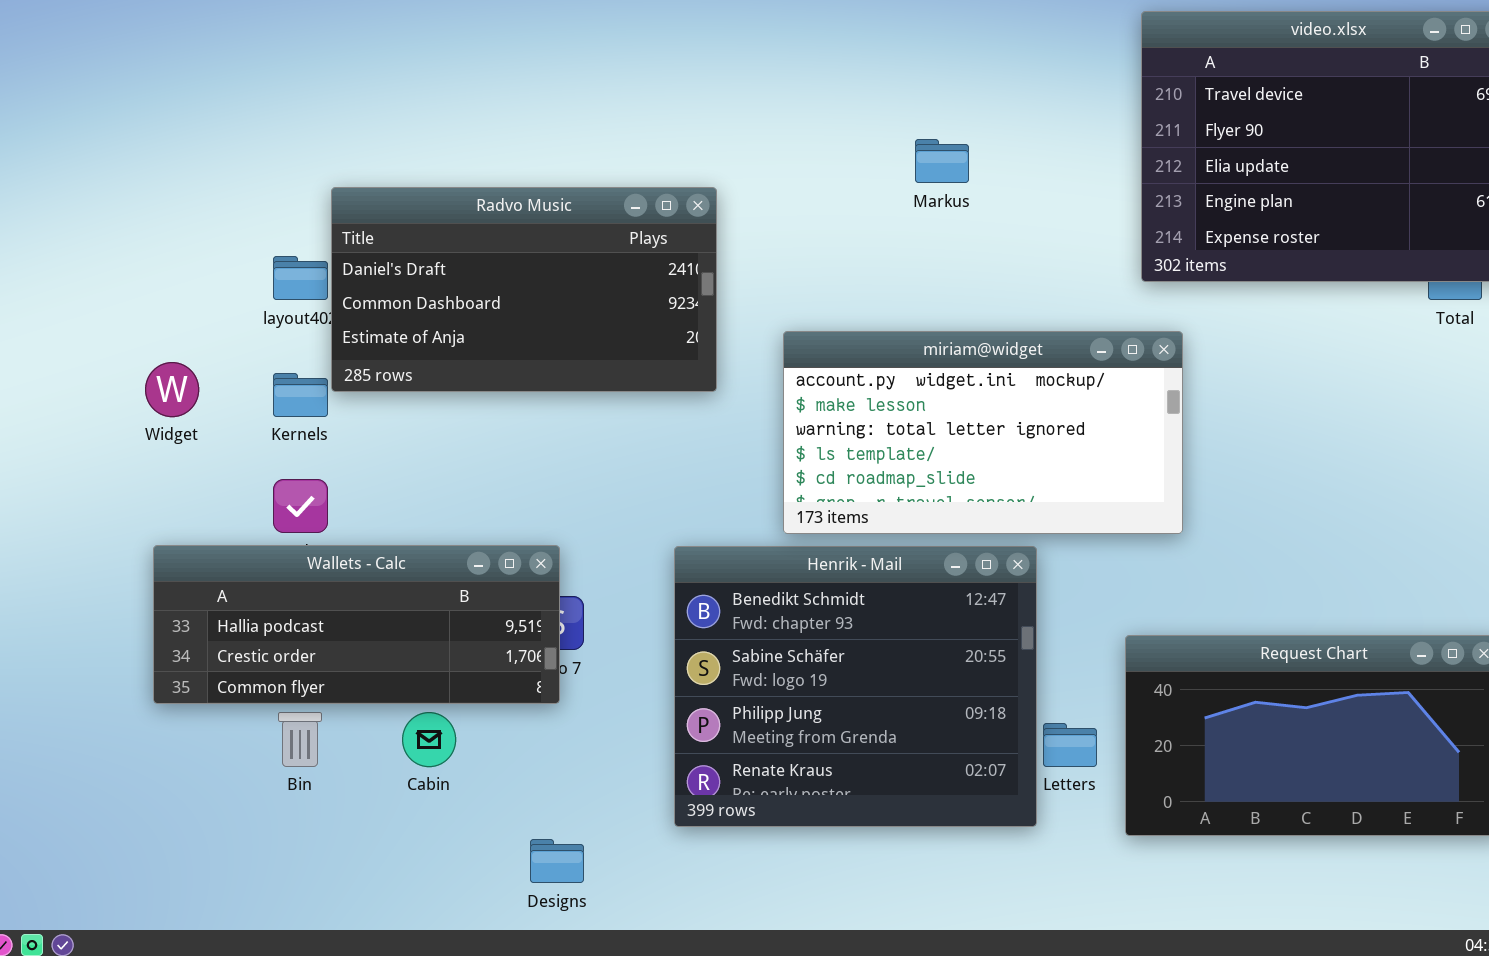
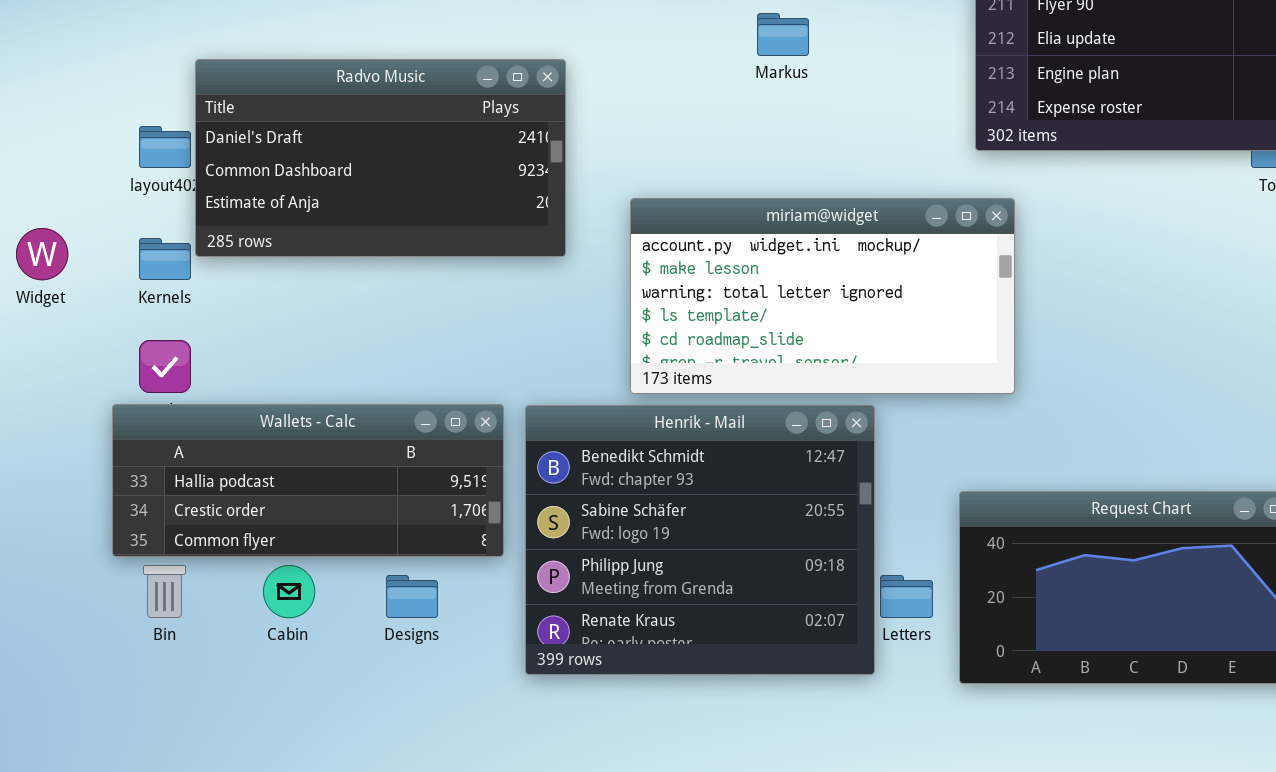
Wallets - Calc: [153,545,560,704] -> [112,404,504,557], moved
Designs: [530,839,584,883] -> [386,575,438,618], moved

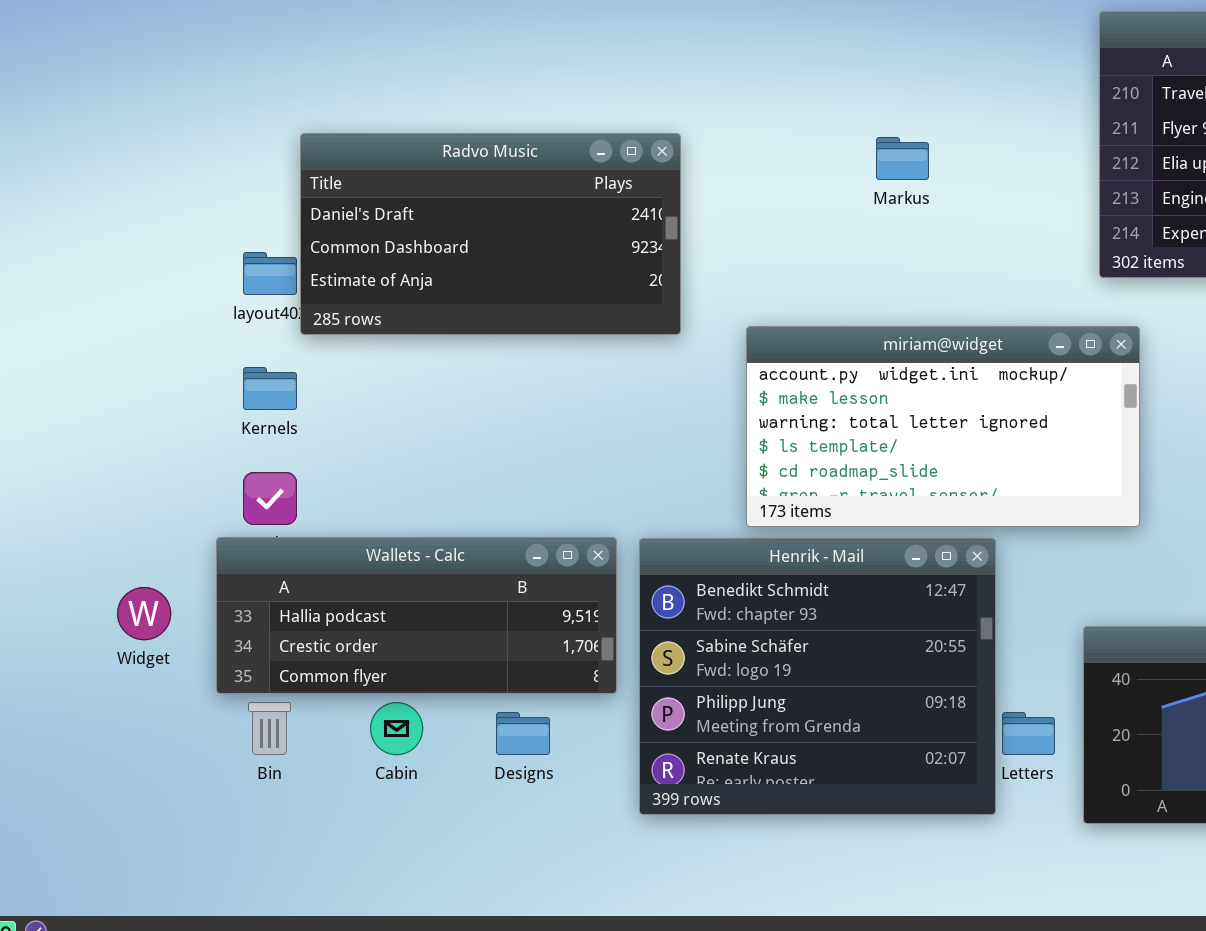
Radvo Music: [195,59,566,257] -> [300,133,681,335], moved
Widget: [16,228,68,280] -> [117,587,171,640], moved

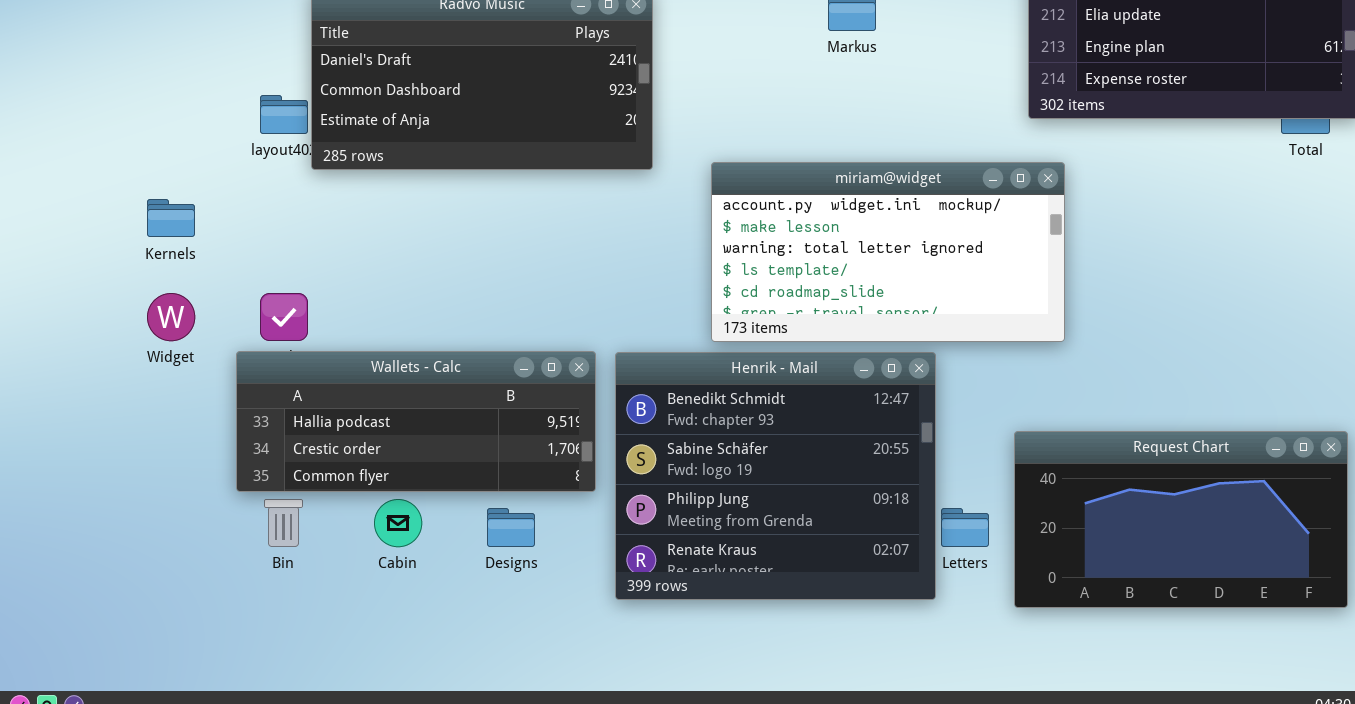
Kernels: [243,367,297,410] -> [147,199,195,237], moved
Widget: [117,587,171,640] -> [147,293,195,341], moved

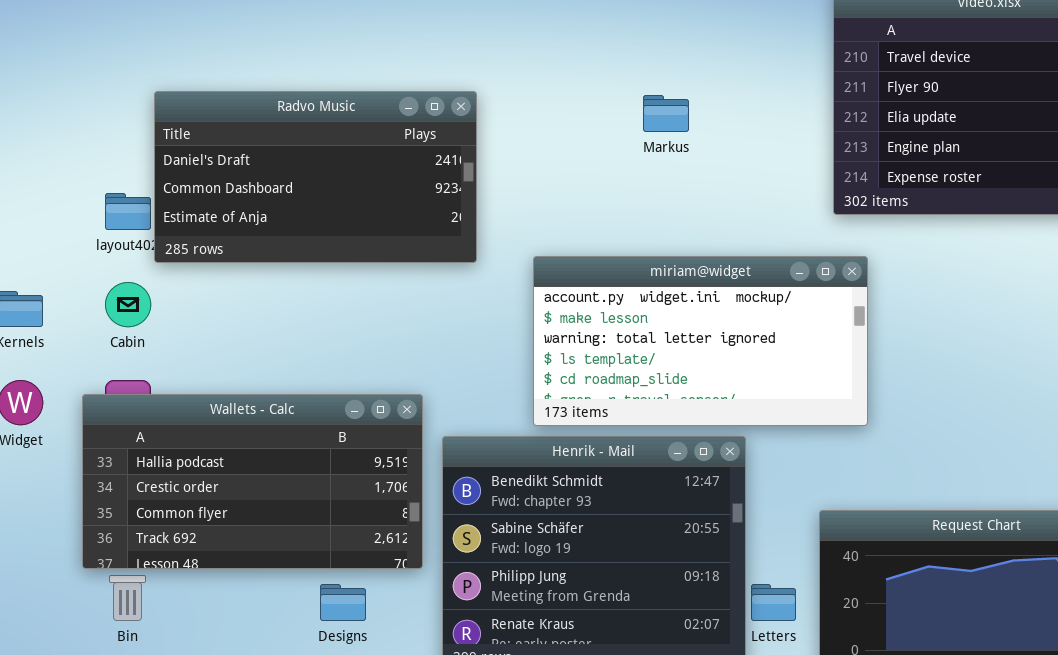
Wallets - Calc: [236,351,596,492] -> [82,394,423,569], resized
Cabin: [374,499,422,547] -> [105,282,151,327], moved

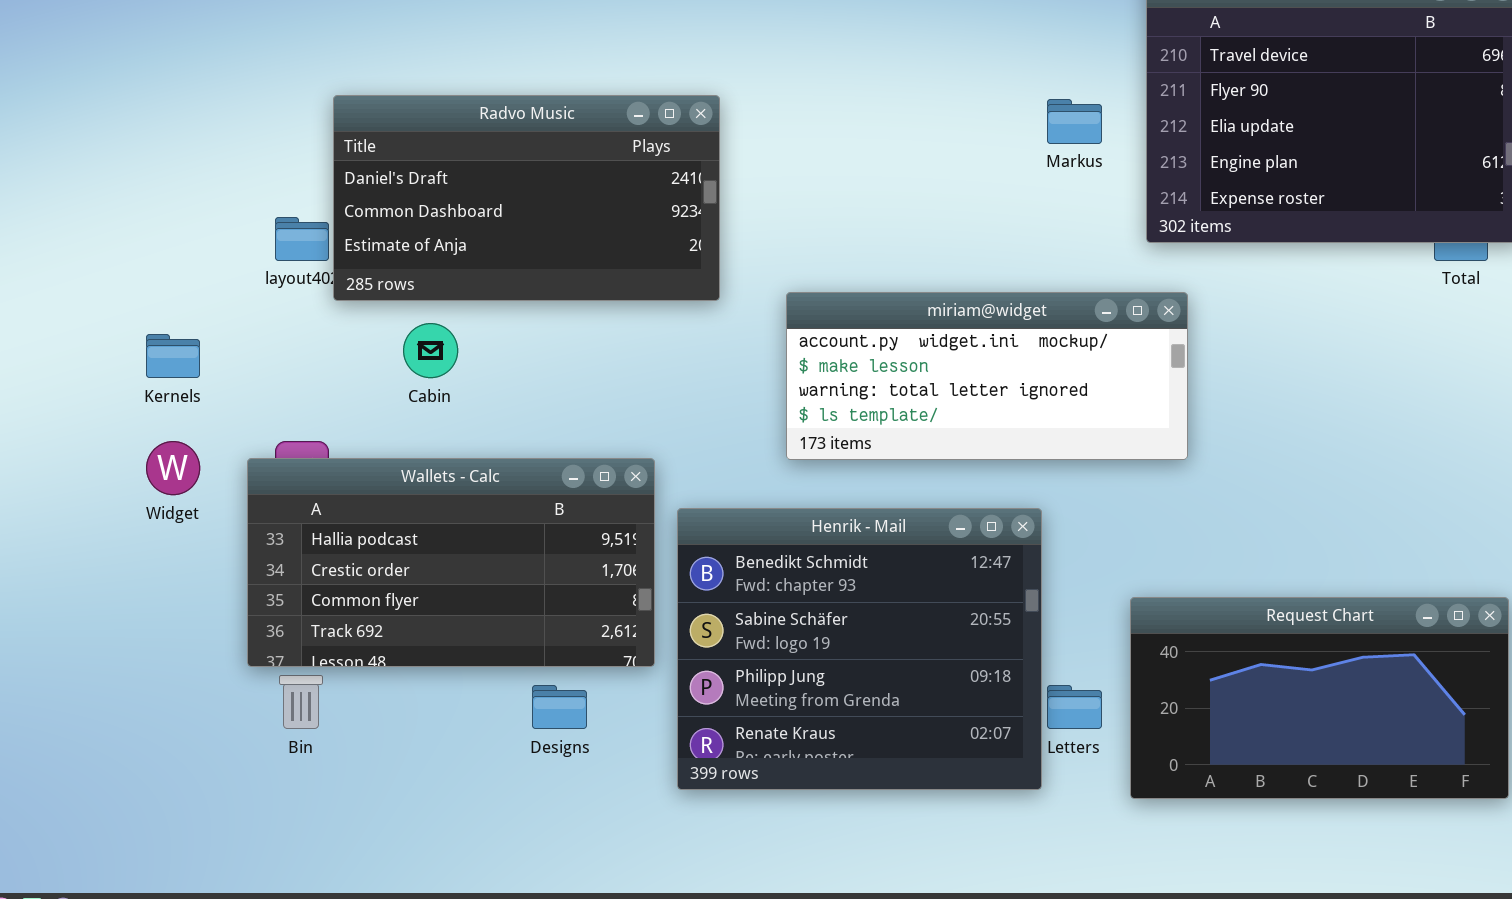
Markus: [643,95,689,132] -> [1047,99,1102,144], moved
miriam@widget: [533,256,868,426] -> [786,292,1188,460], resized
Cabin: [105,282,151,327] -> [403,323,458,378], moved

